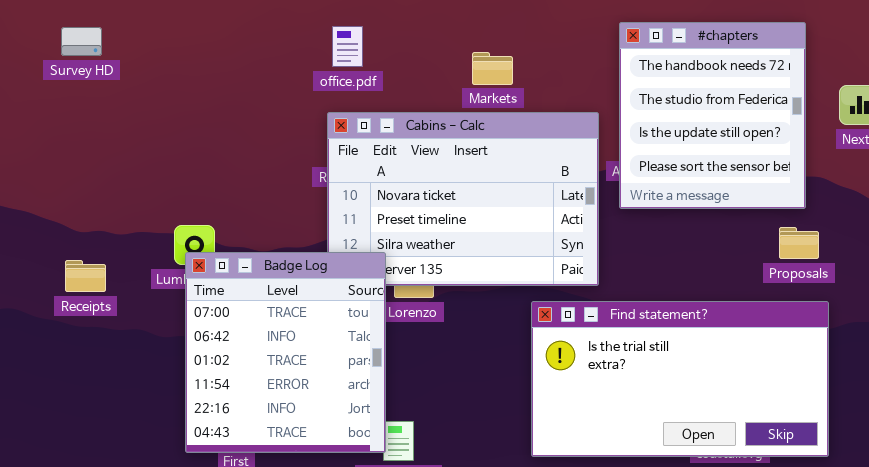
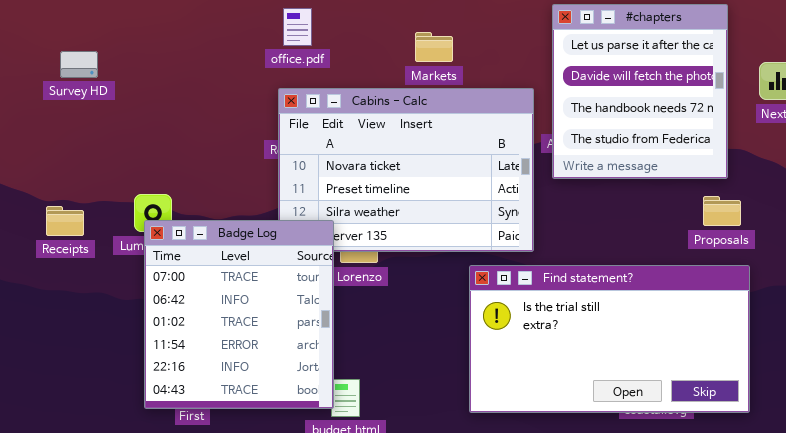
#chapters: [619,22,806,209] -> [552,4,728,179], scrolled up 2 rows
Survey HD: [61,27,102,56] -> [60,51,98,78], moved
Receipts: [65,260,106,292] -> [46,206,84,236], moved

